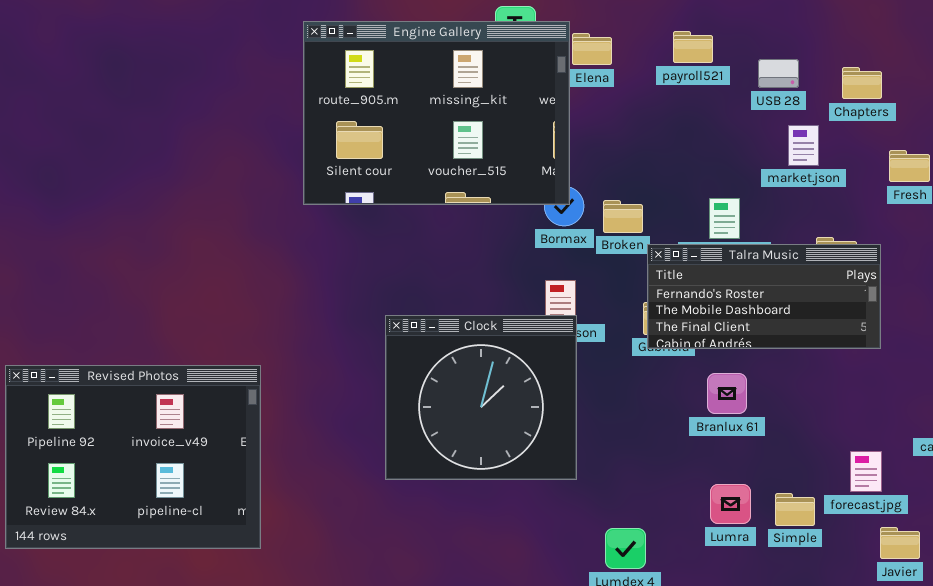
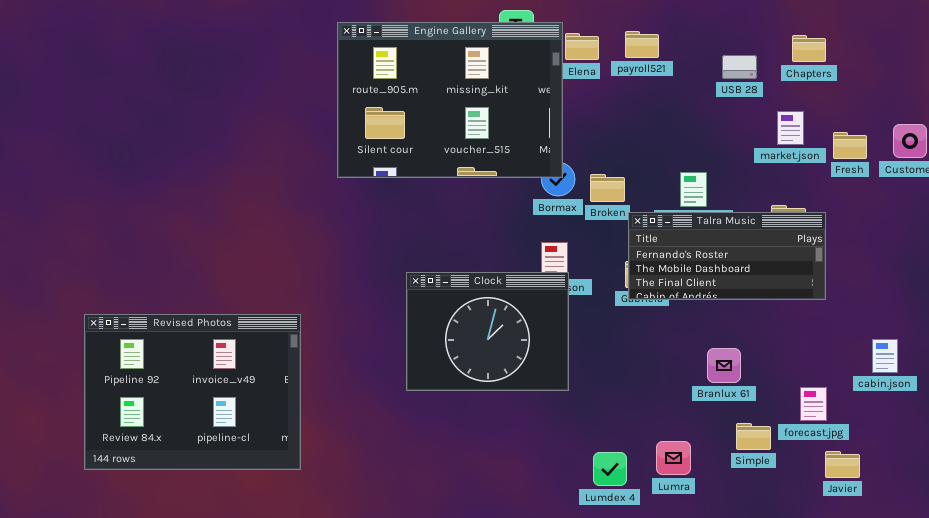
payroll521: [673,31,713,63] -> [625,31,659,58], moved
Chapters: [842,67,882,99] -> [792,35,826,62], moved
market.json: [788,125,819,166] -> [777,111,804,145], moved
Clock: [385,315,577,480] -> [406,272,569,391], resized
Branlux 61: [707,373,747,414] -> [707,348,741,383], moved
Lumra: [710,484,751,524] -> [656,441,691,475], moved

